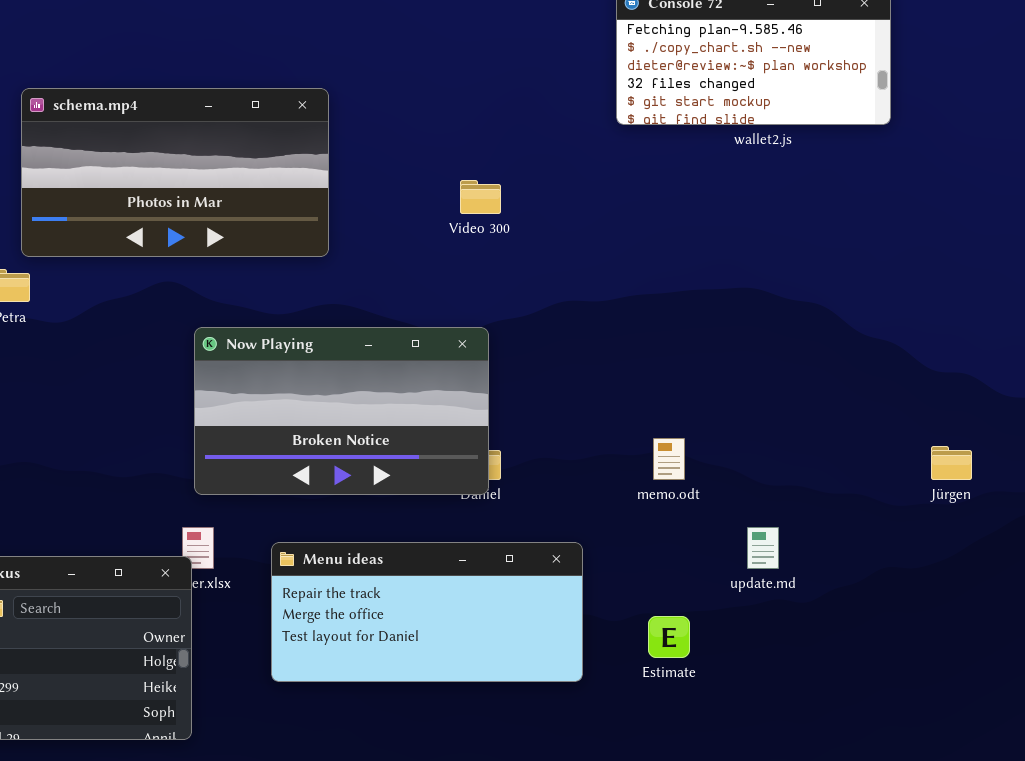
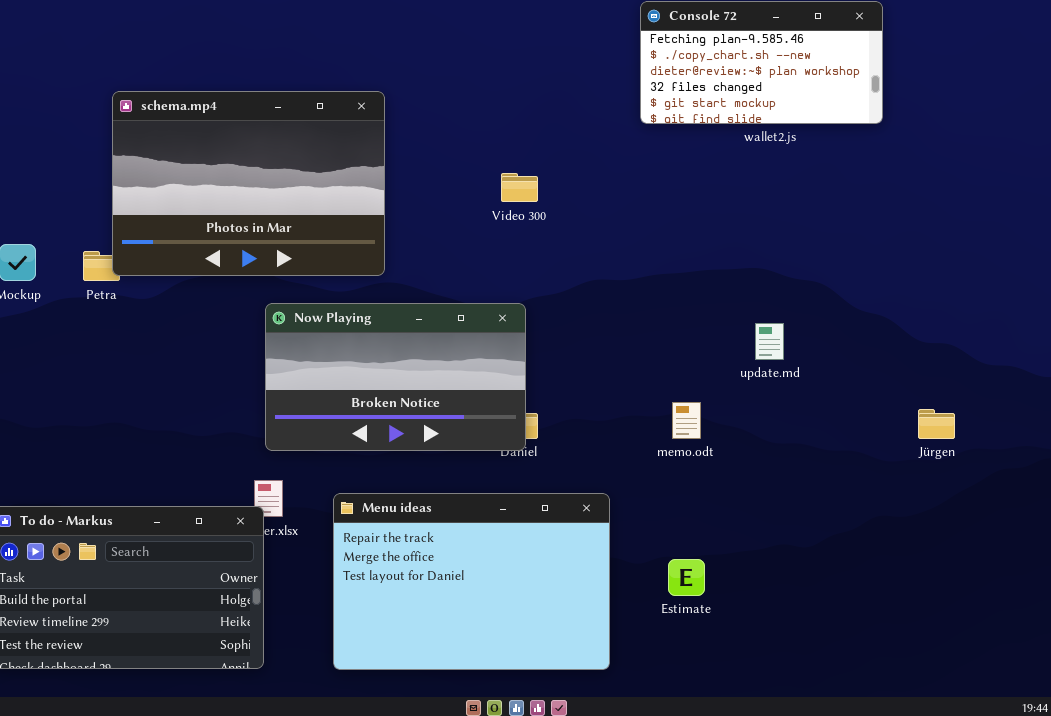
schema.mp4: [21,88,329,257] -> [112,91,385,276], resized
update.md: [747,527,779,569] -> [755,323,784,360], moved
Menu ideas: [271,542,583,682] -> [333,493,610,670], resized

